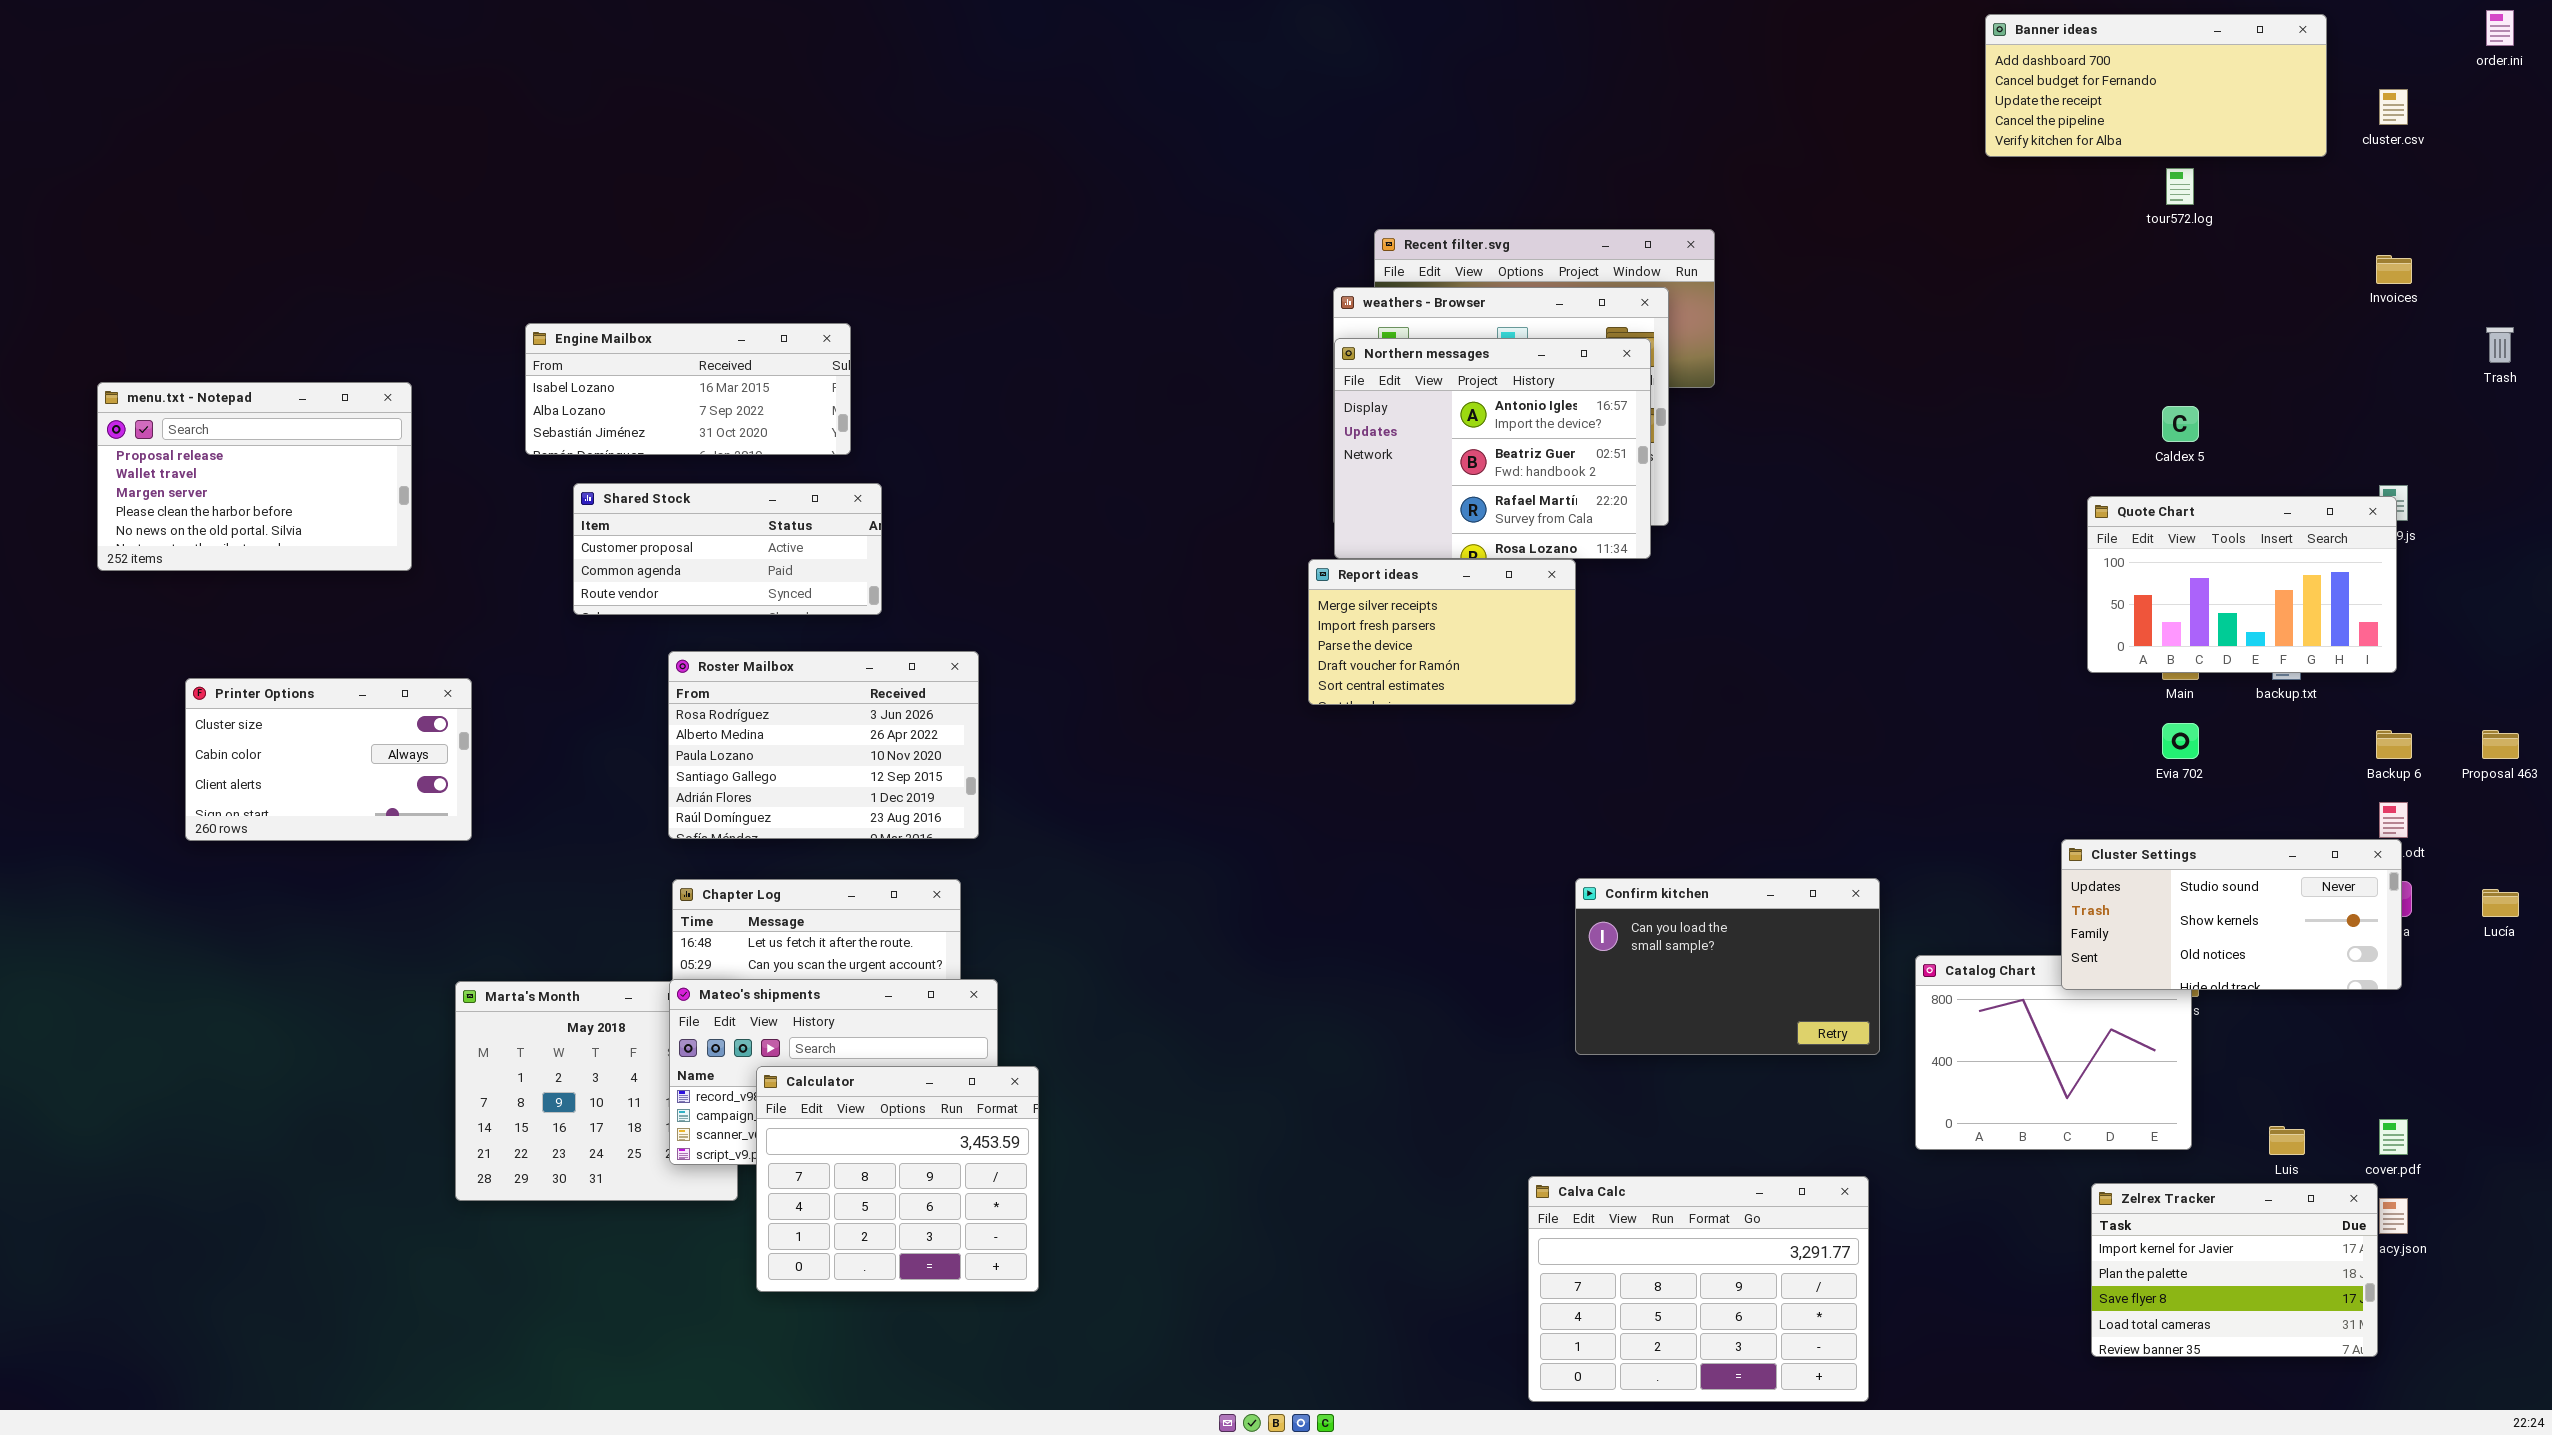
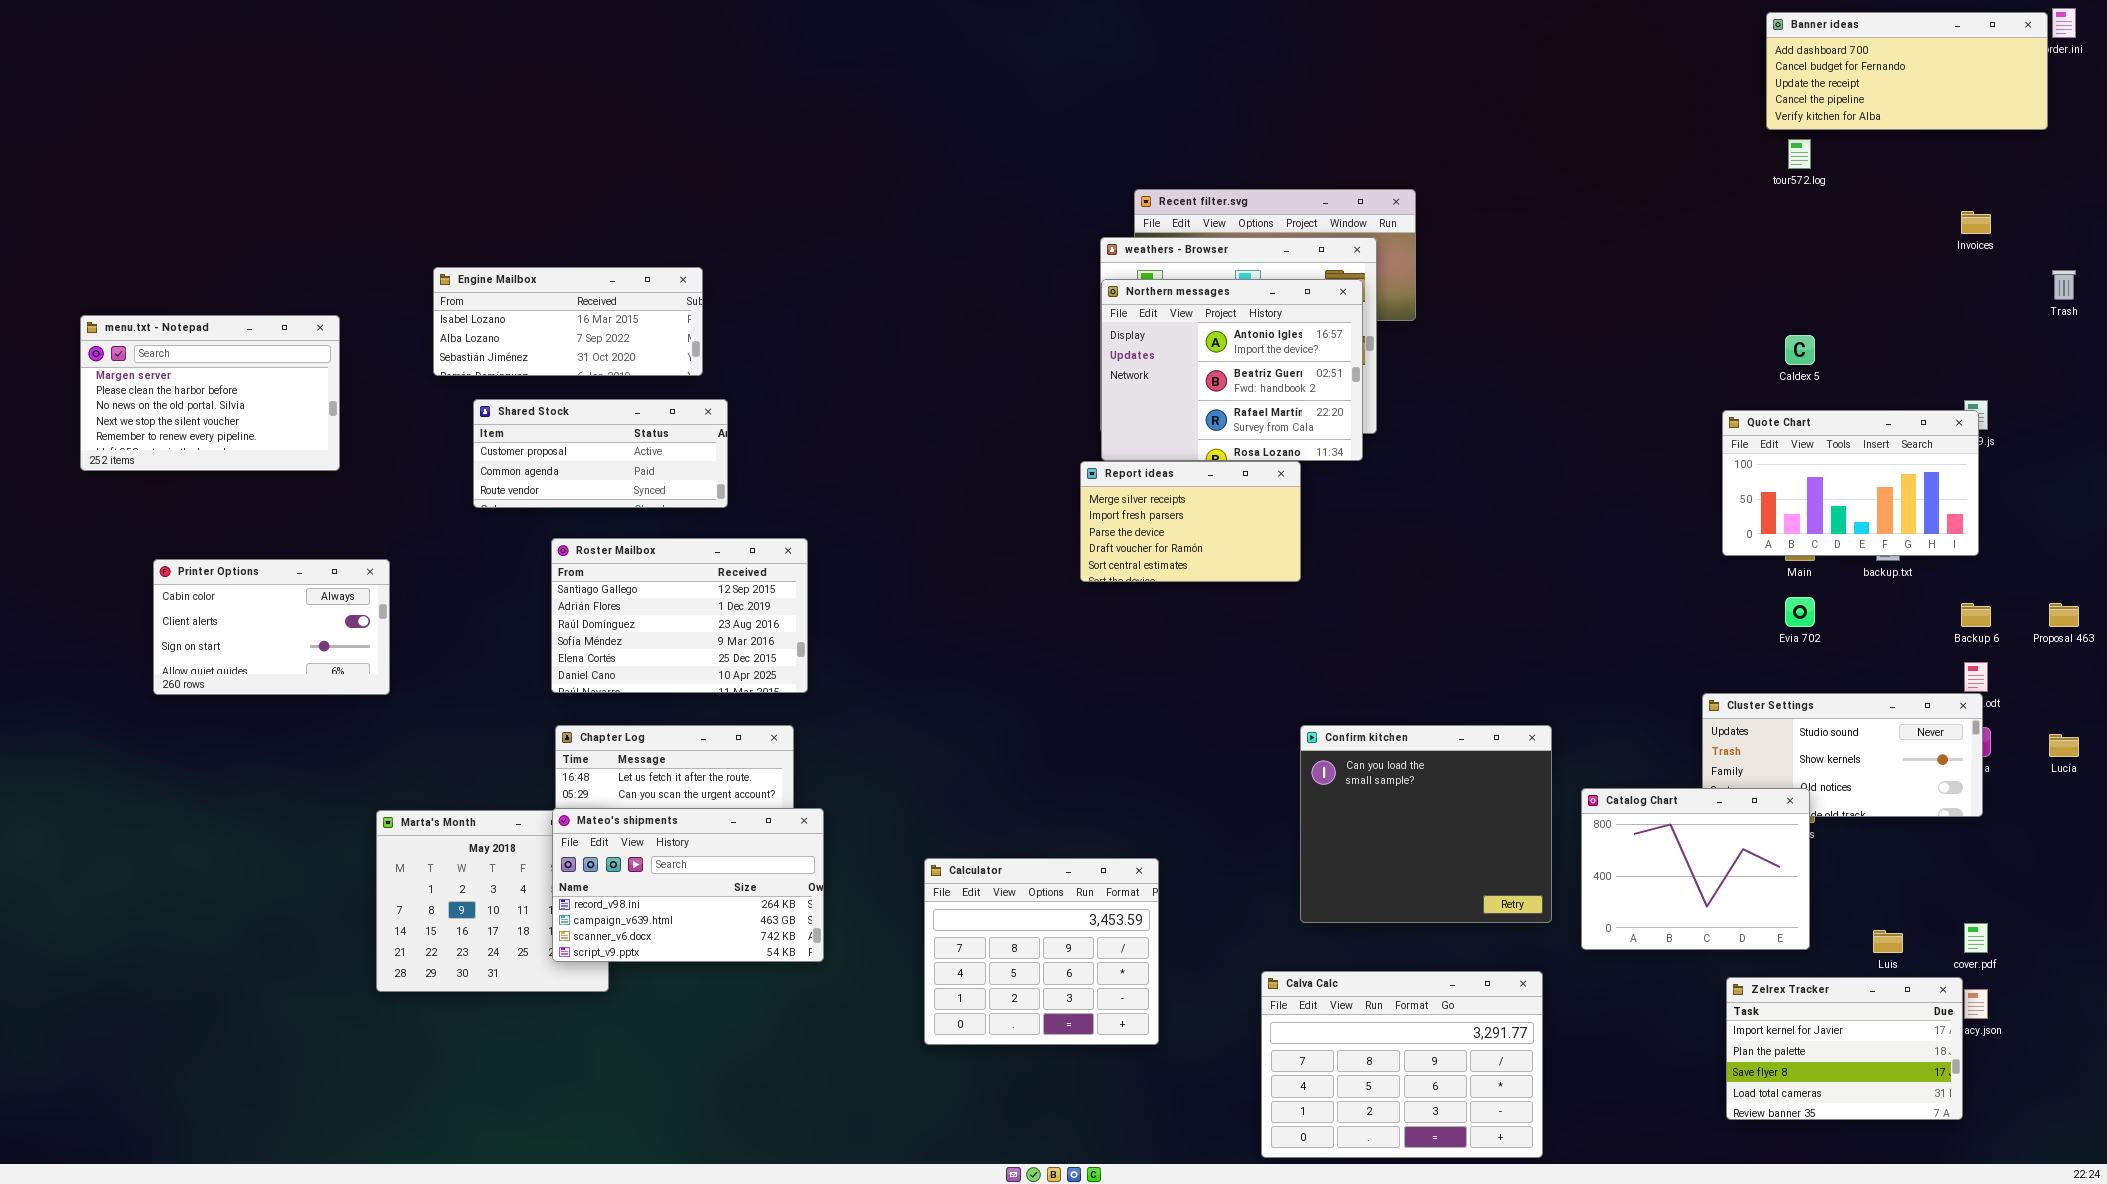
Banner ideas: [1985,14,2327,157] -> [1766,12,2048,130], moved
menu.txt - Notepad: [97,382,412,571] -> [80,315,340,471], scrolled down 2 rows
Roster Mailbox: [668,651,979,839] -> [551,538,808,693], scrolled down 3 rows
Printer Options: [185,678,472,841] -> [153,559,390,695], scrolled down 1 row
Confirm kitchen: [1575,878,1880,1055] -> [1300,725,1552,923], resized
Catalog Chart: [1915,955,2192,1150] -> [1581,788,1810,950], raised
Calculator: [756,1066,1039,1292] -> [924,858,1159,1045], moved

